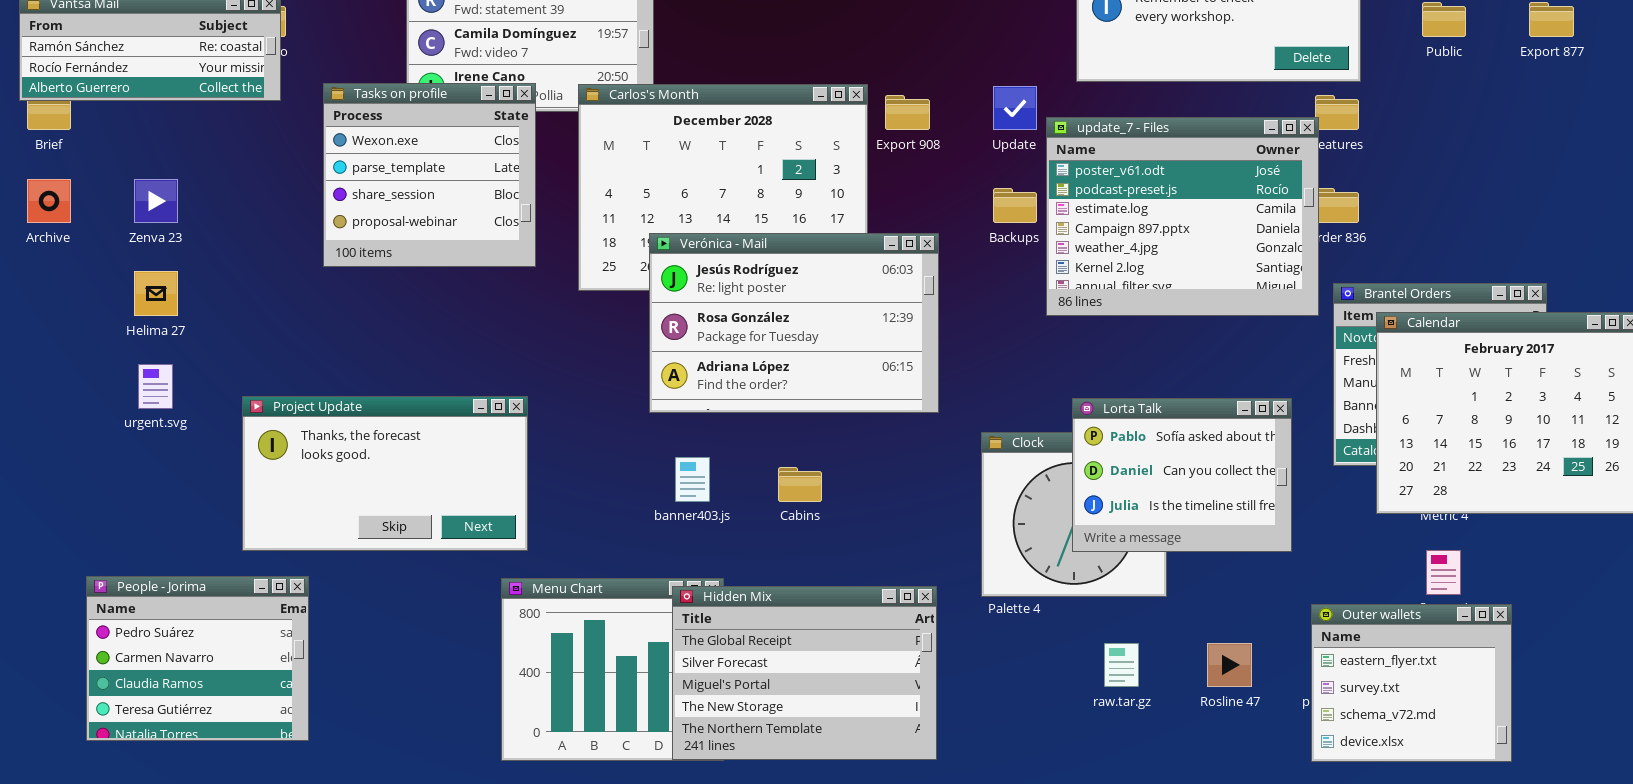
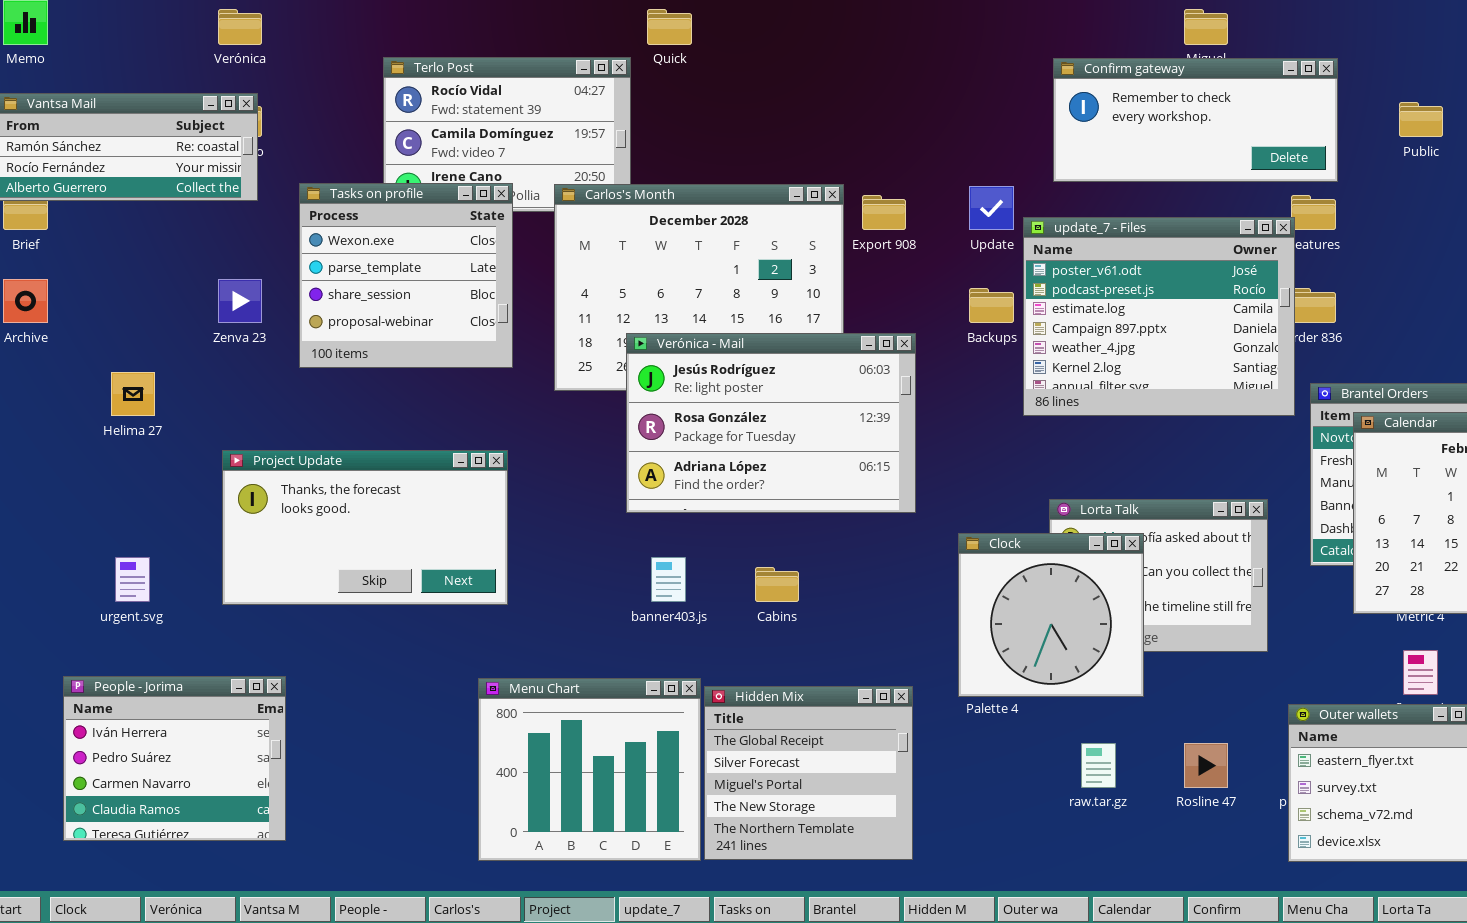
Zenva 23: [134,179,178,223] -> [218,279,262,323], moved
urgent.svg: [138,364,173,409] -> [115,557,150,602], moved
Project Update: [242,396,528,551] -> [222,450,508,605], moved
Clock: [981,432,1167,597] -> [958,533,1144,697], raised
People - Jorima: [86,576,309,741] -> [63,676,286,841], scrolled up 1 row
Hidden Mix: [672,586,937,760] -> [704,686,913,860], resized

